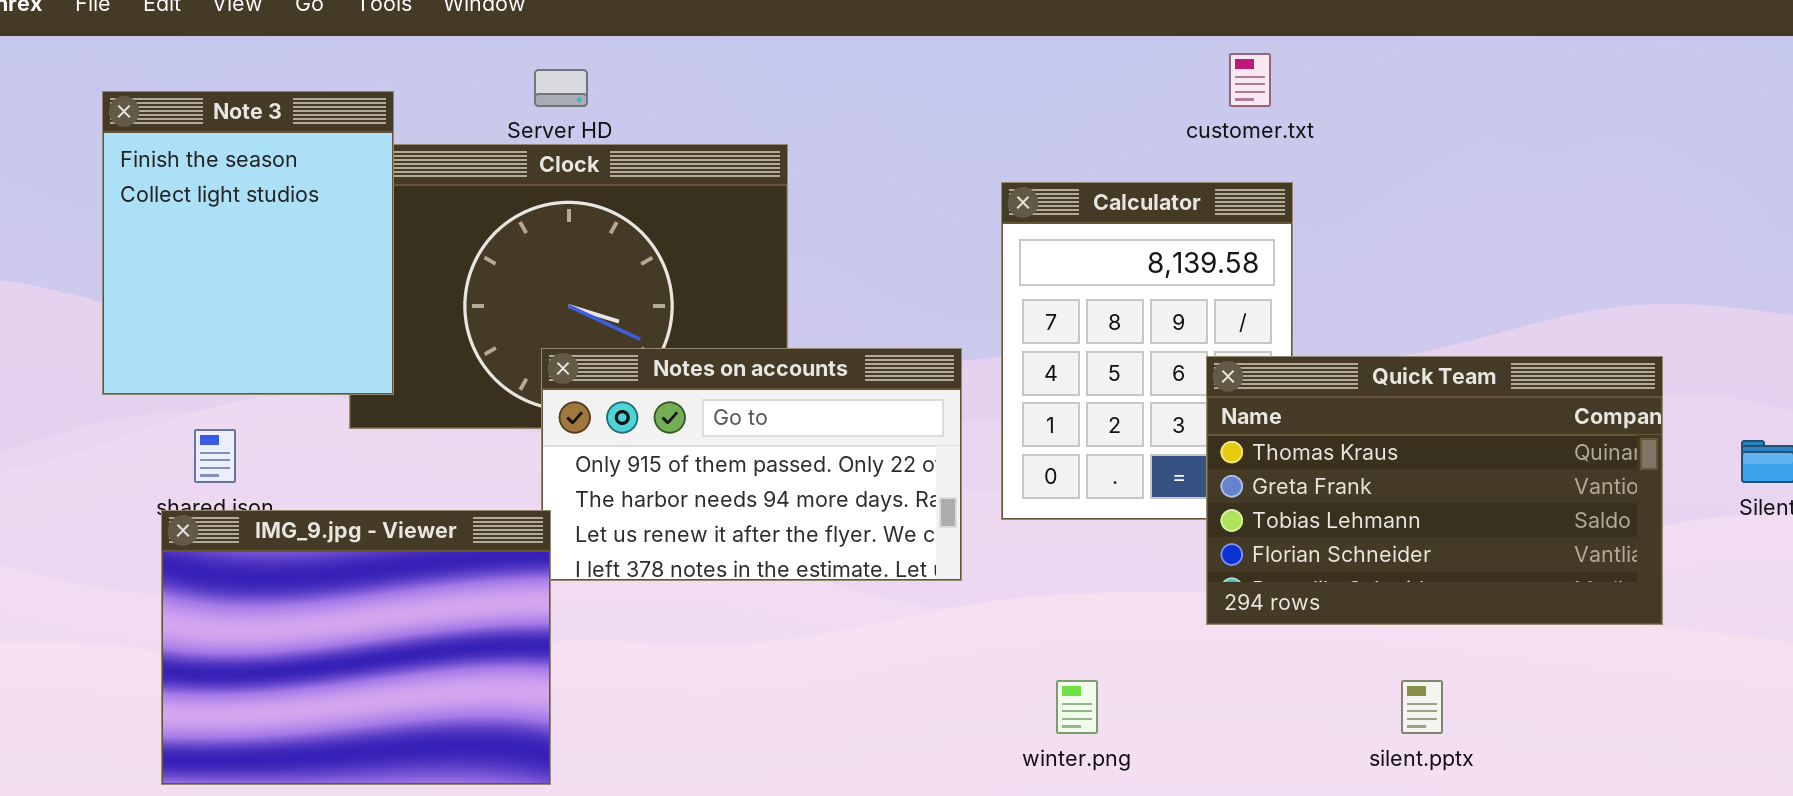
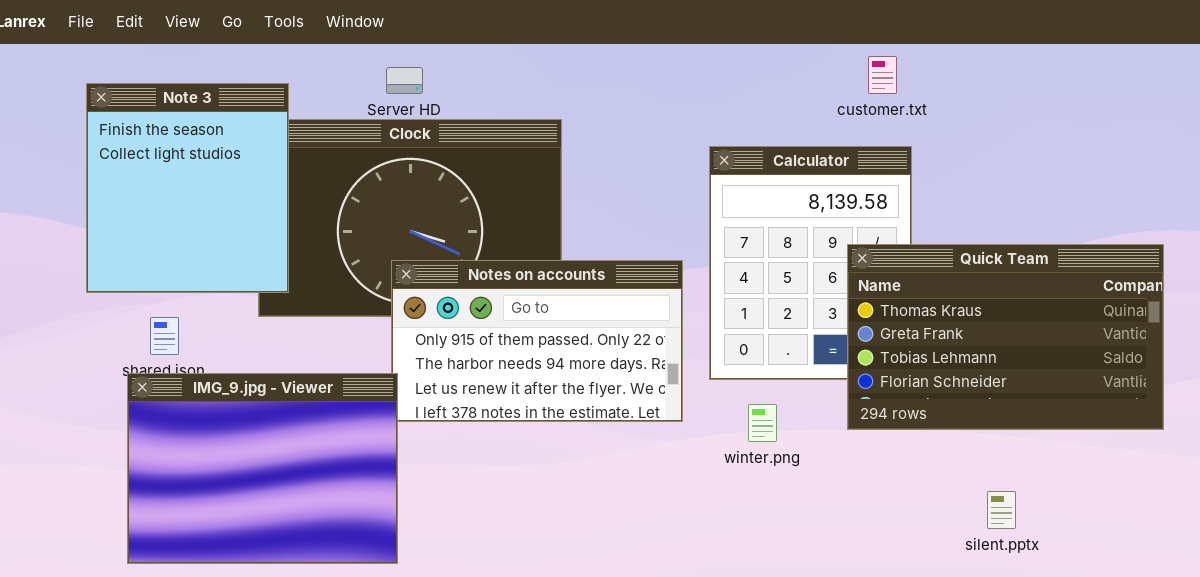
Quick Team: [1206,356,1663,625] -> [847,244,1164,430], moved
winter.png: [1056,680,1098,734] -> [748,404,777,442], moved

